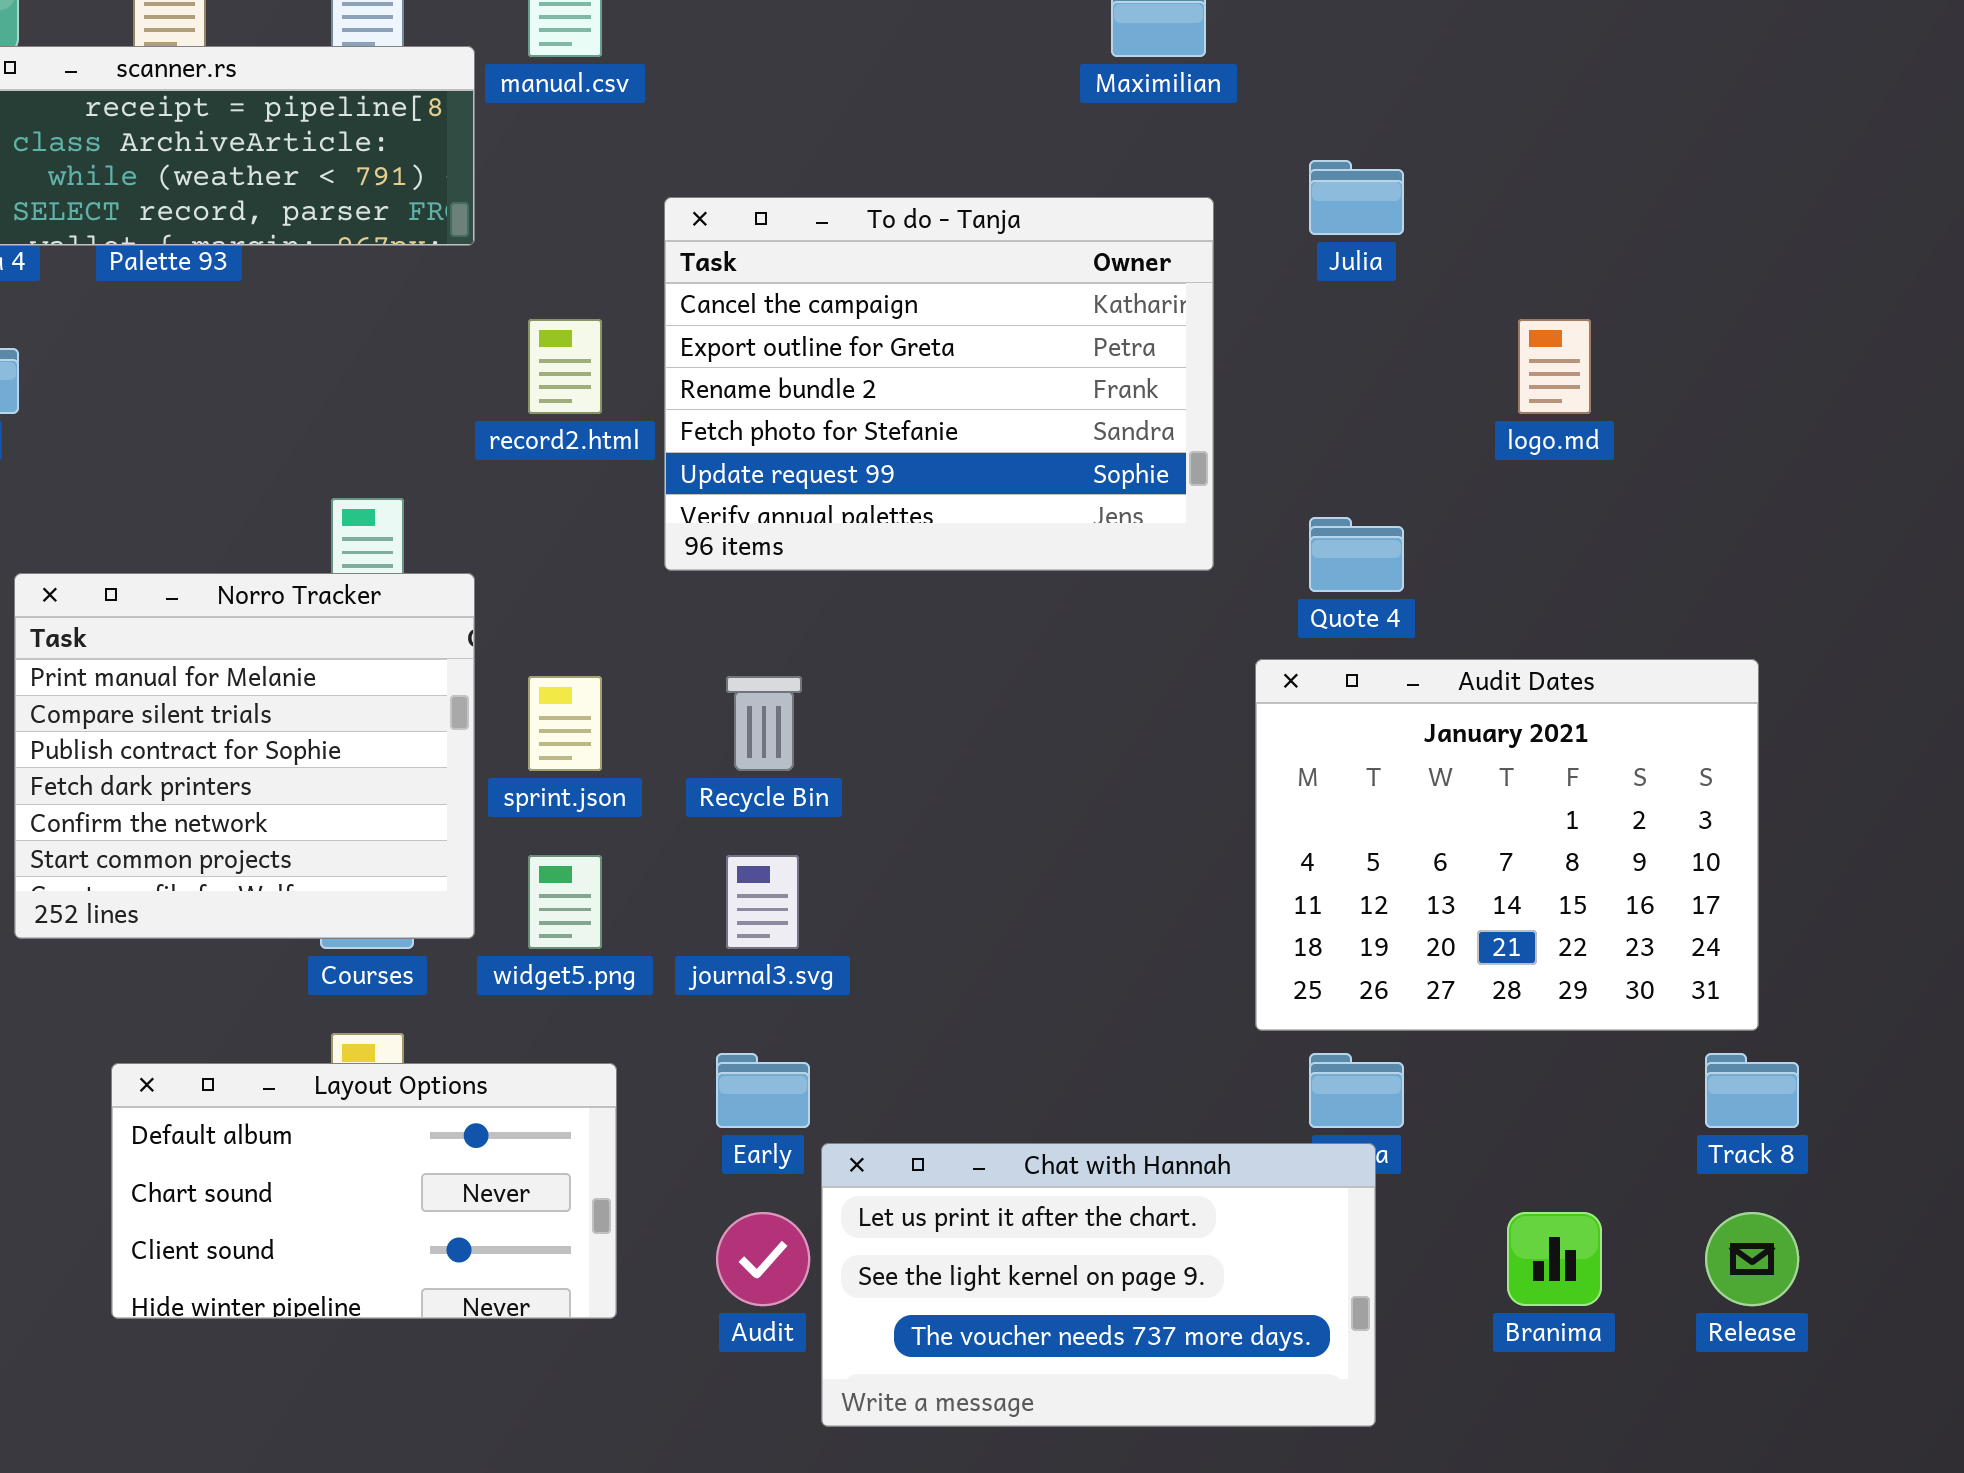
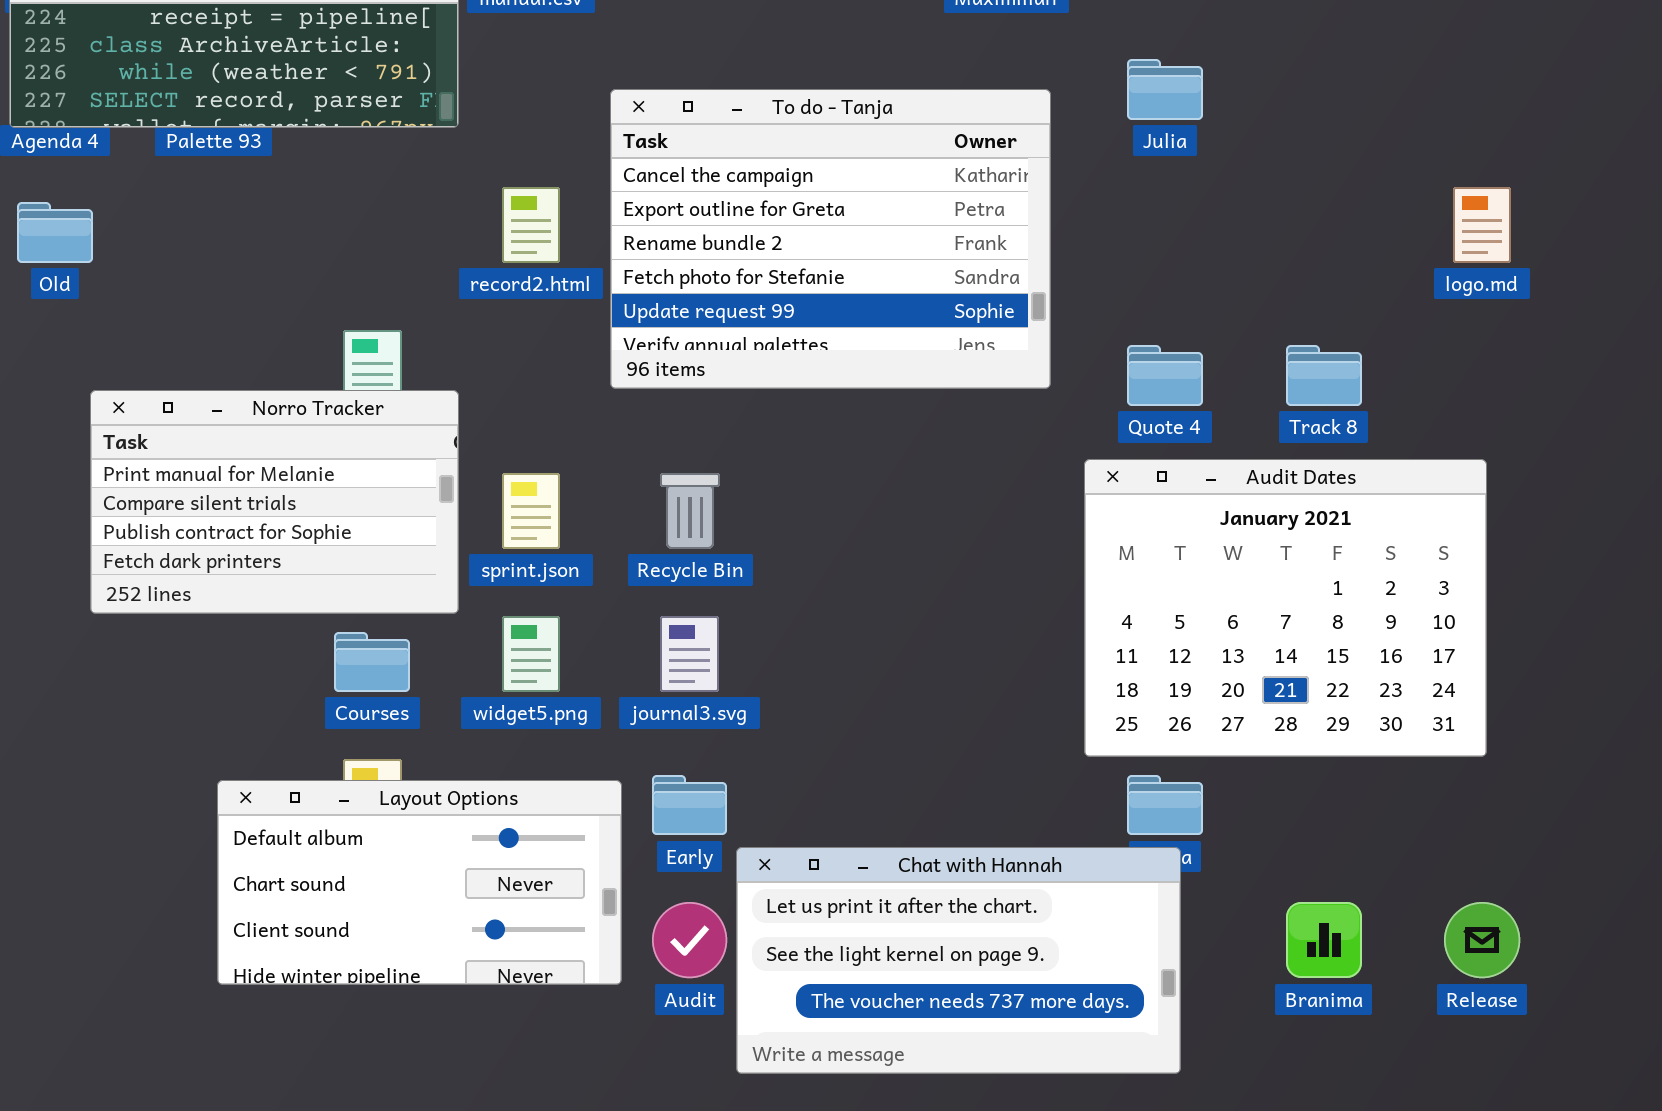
logo.md: [1518,319,1591,414] -> [1453,187,1511,263], moved
Norro Tracker: [14,573,475,939] -> [90,390,459,614], resized
Track 8: [1705,1053,1799,1128] -> [1286,345,1362,406], moved
Layout Options: [111,1063,617,1319] -> [217,780,622,985], moved

